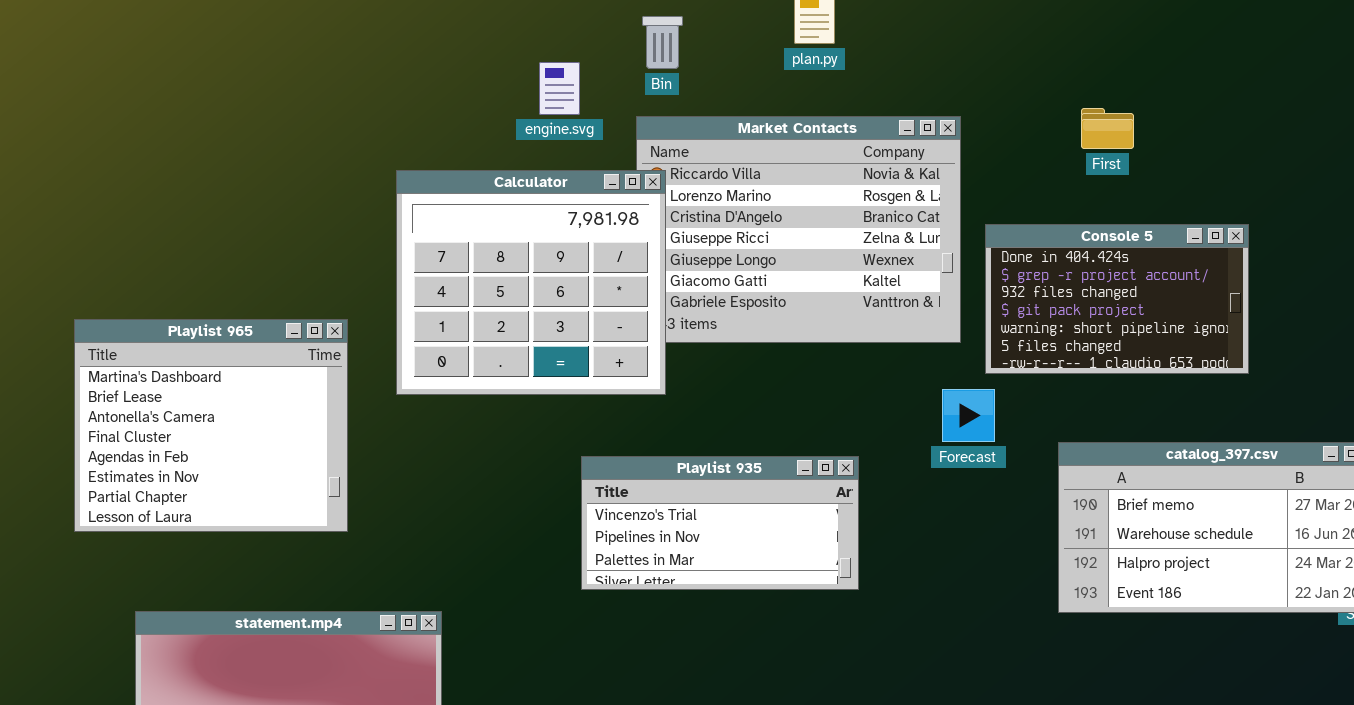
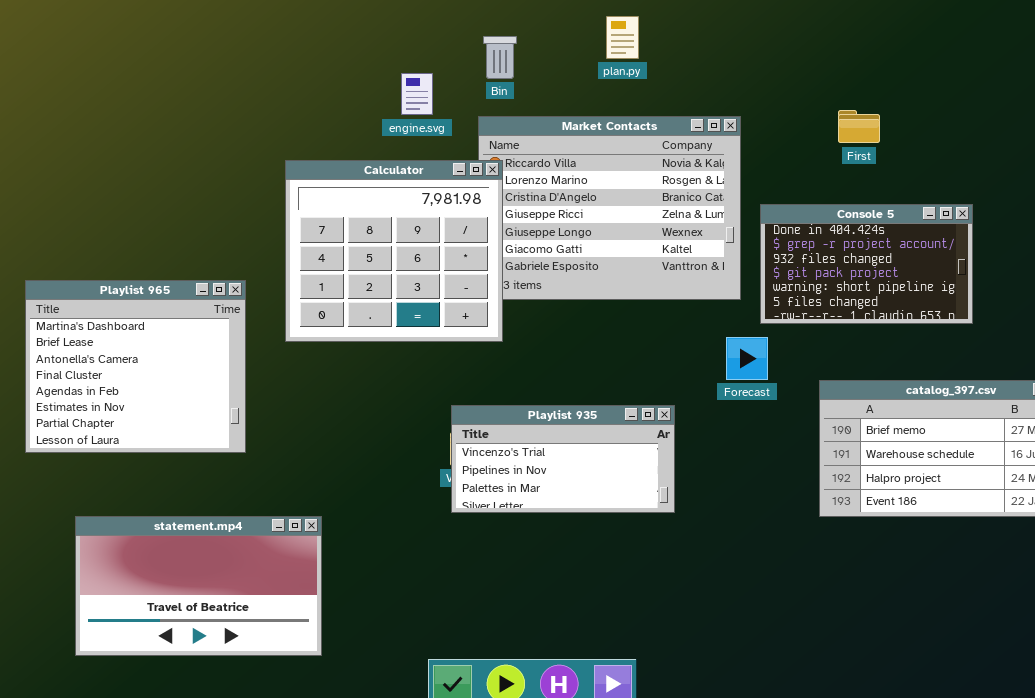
Playlist 935: [581,456,859,590] -> [451,405,675,513], moved

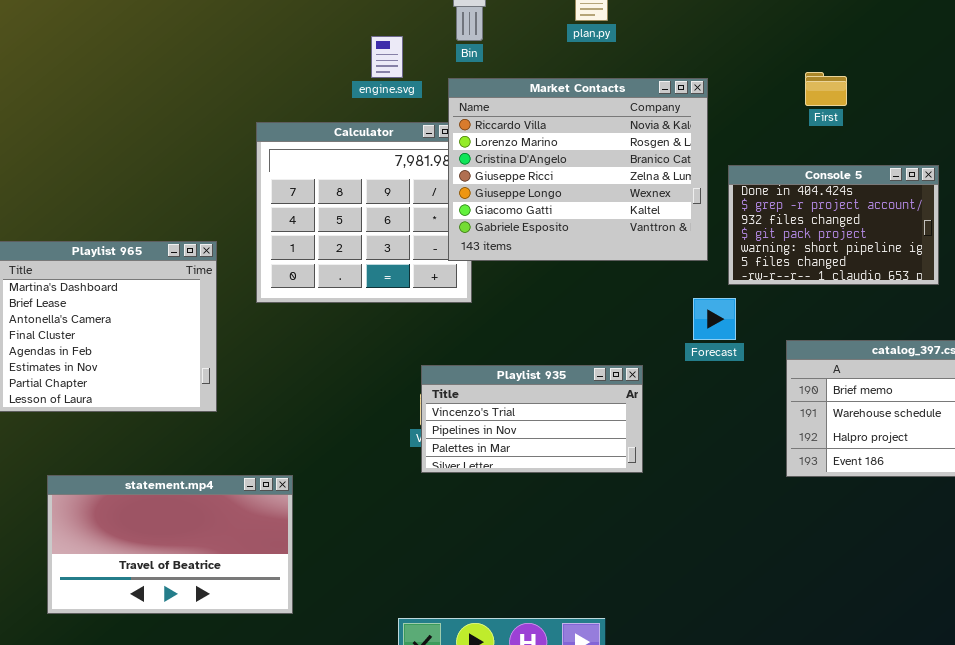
Market Contacts: [478,116,741,300] -> [448,78,708,261], raised

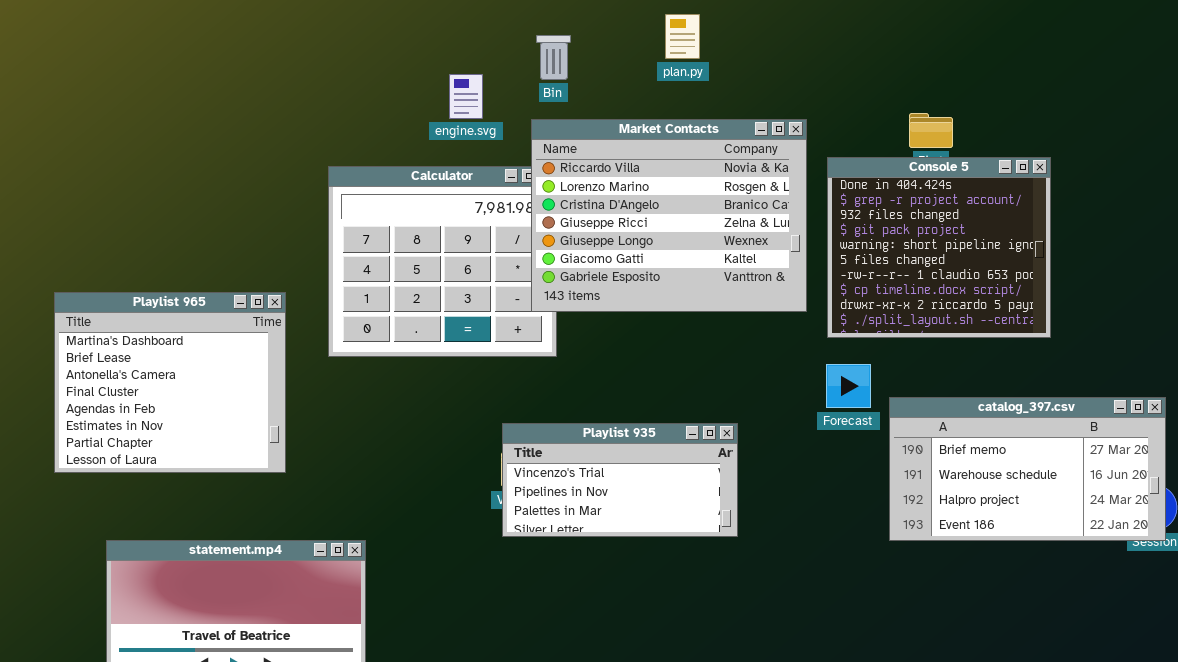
Console 5: [728,165,939,285] -> [827,157,1051,338], resized
Forecast: [693,298,736,340] -> [826,364,871,408], moved

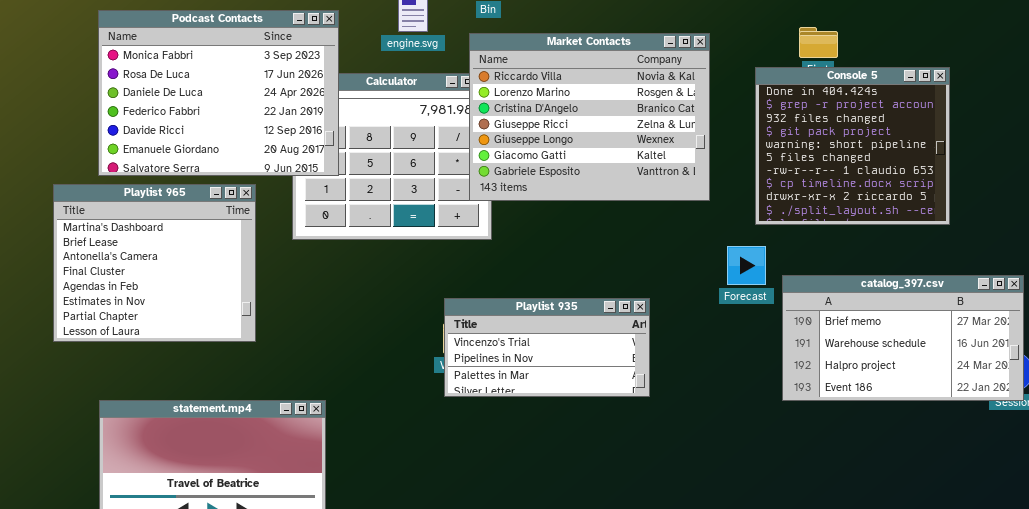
Podcast Contacts: none -> [98,10,339,176], opened
Console 5: [827,157,1051,338] -> [755,67,950,225], moved

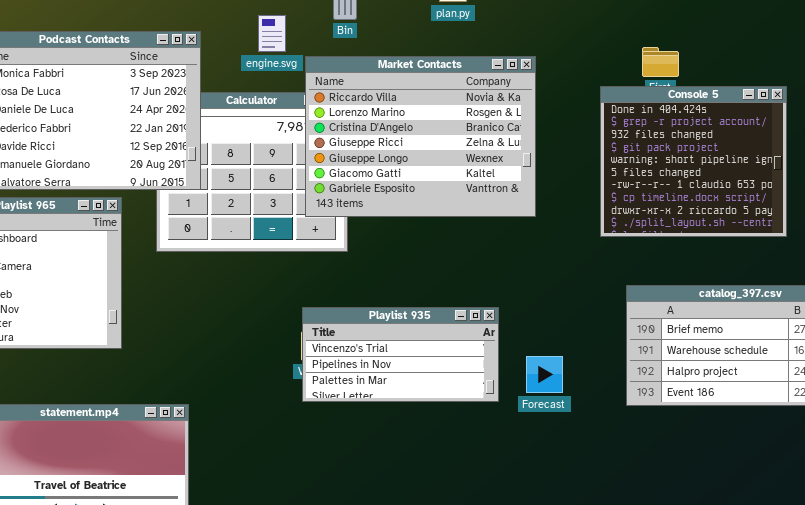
Market Contacts: [469,33,710,201] -> [305,56,536,217], moved
Forecast: [727,246,766,285] -> [526,356,563,393], moved

